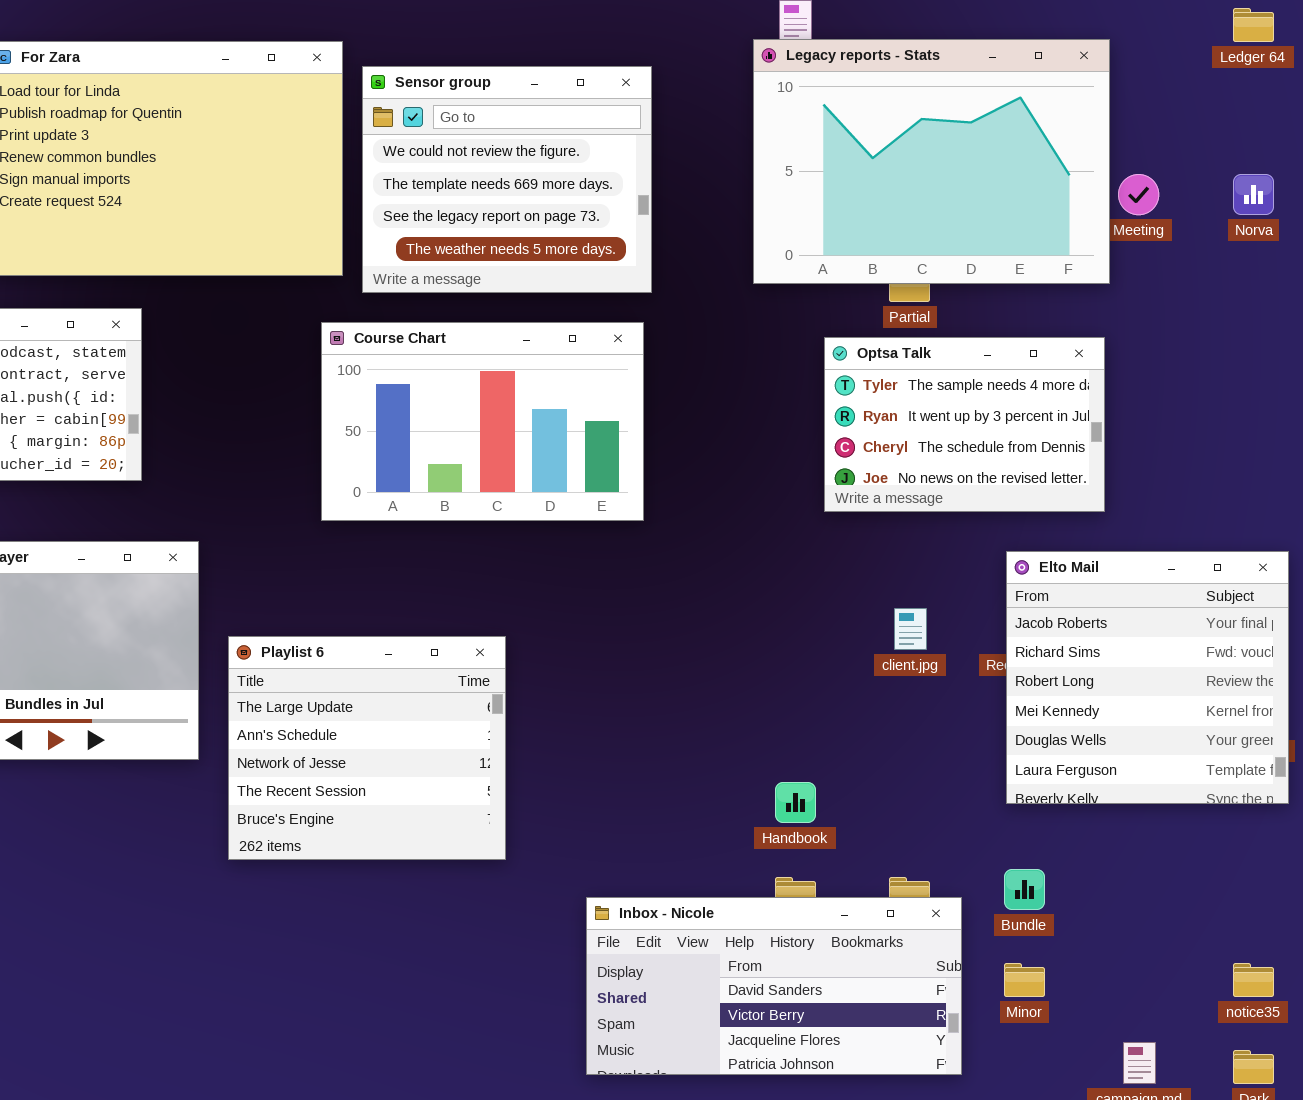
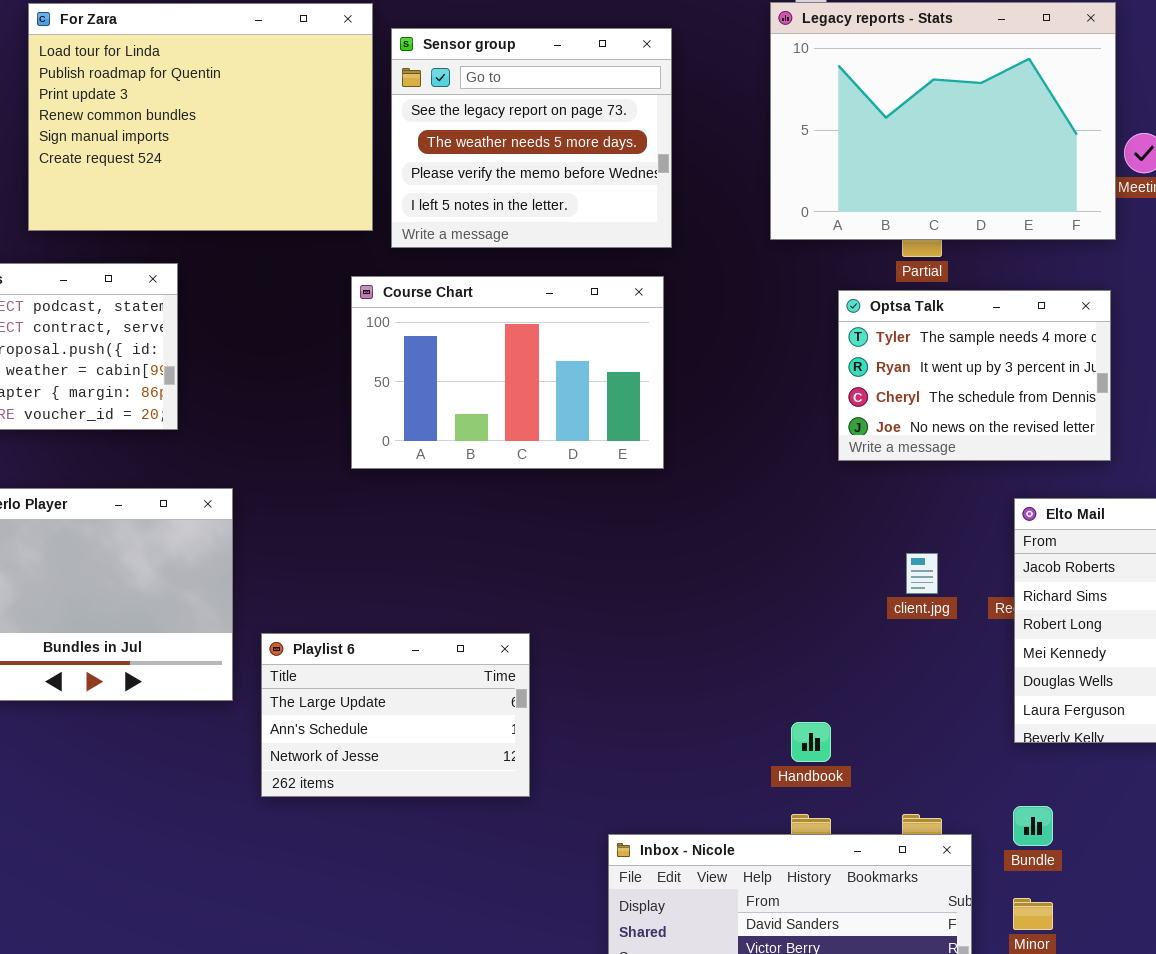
Sensor group: [362,66,652,293] -> [391,28,672,248], scrolled down 2 rows
Playlist 6: [228,636,506,860] -> [261,633,530,797], resized

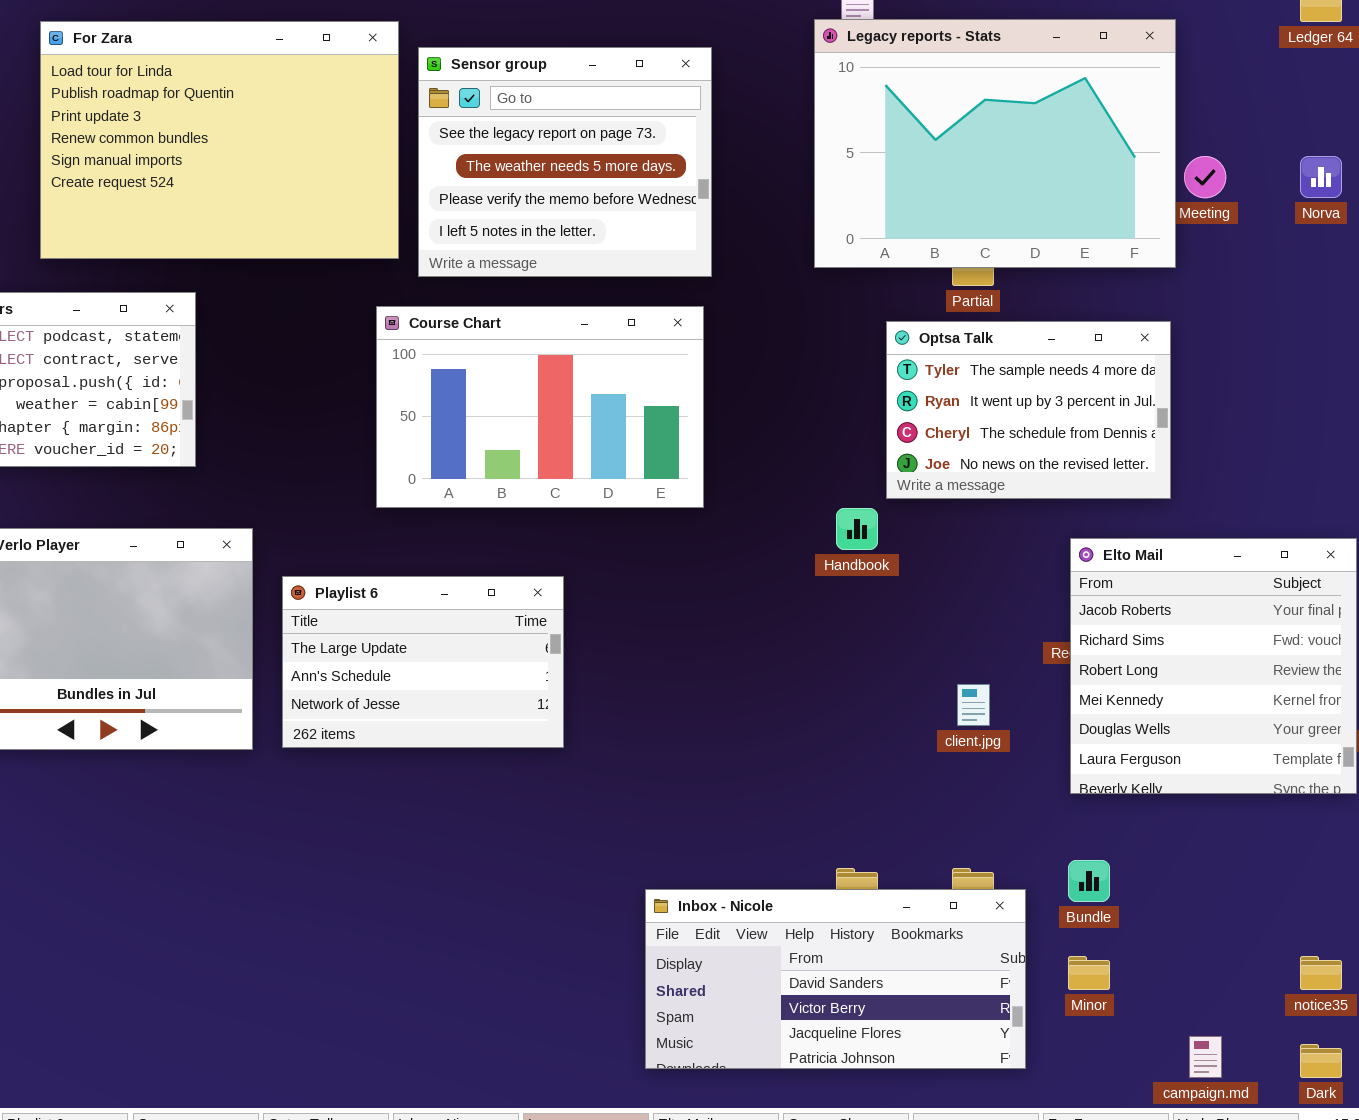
client.jpg: [906,553,938,594] -> [957,684,990,726], moved
Playlist 6: [261,633,530,797] -> [282,576,564,748], moved
Handbook: [791,722,831,762] -> [836,508,878,550], moved

